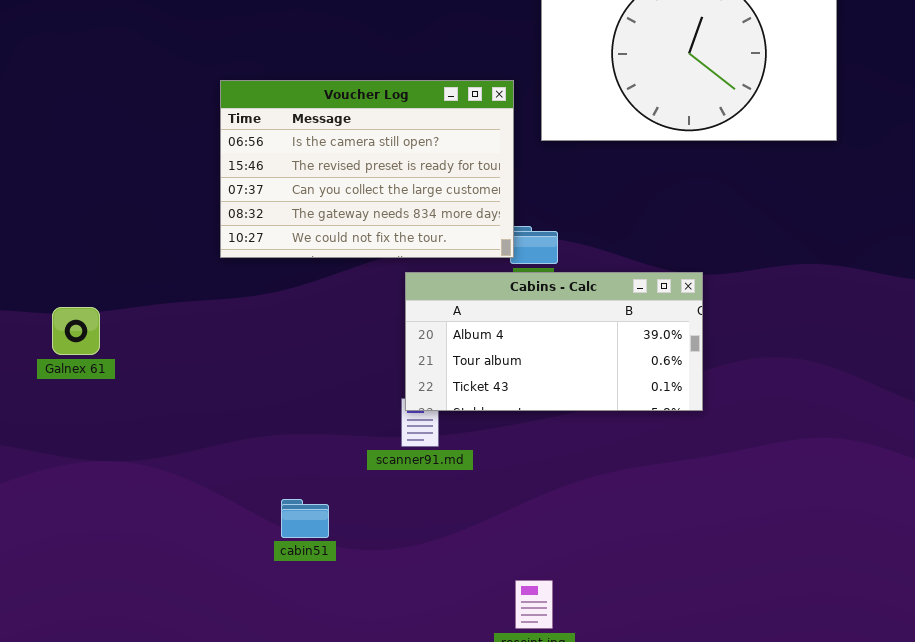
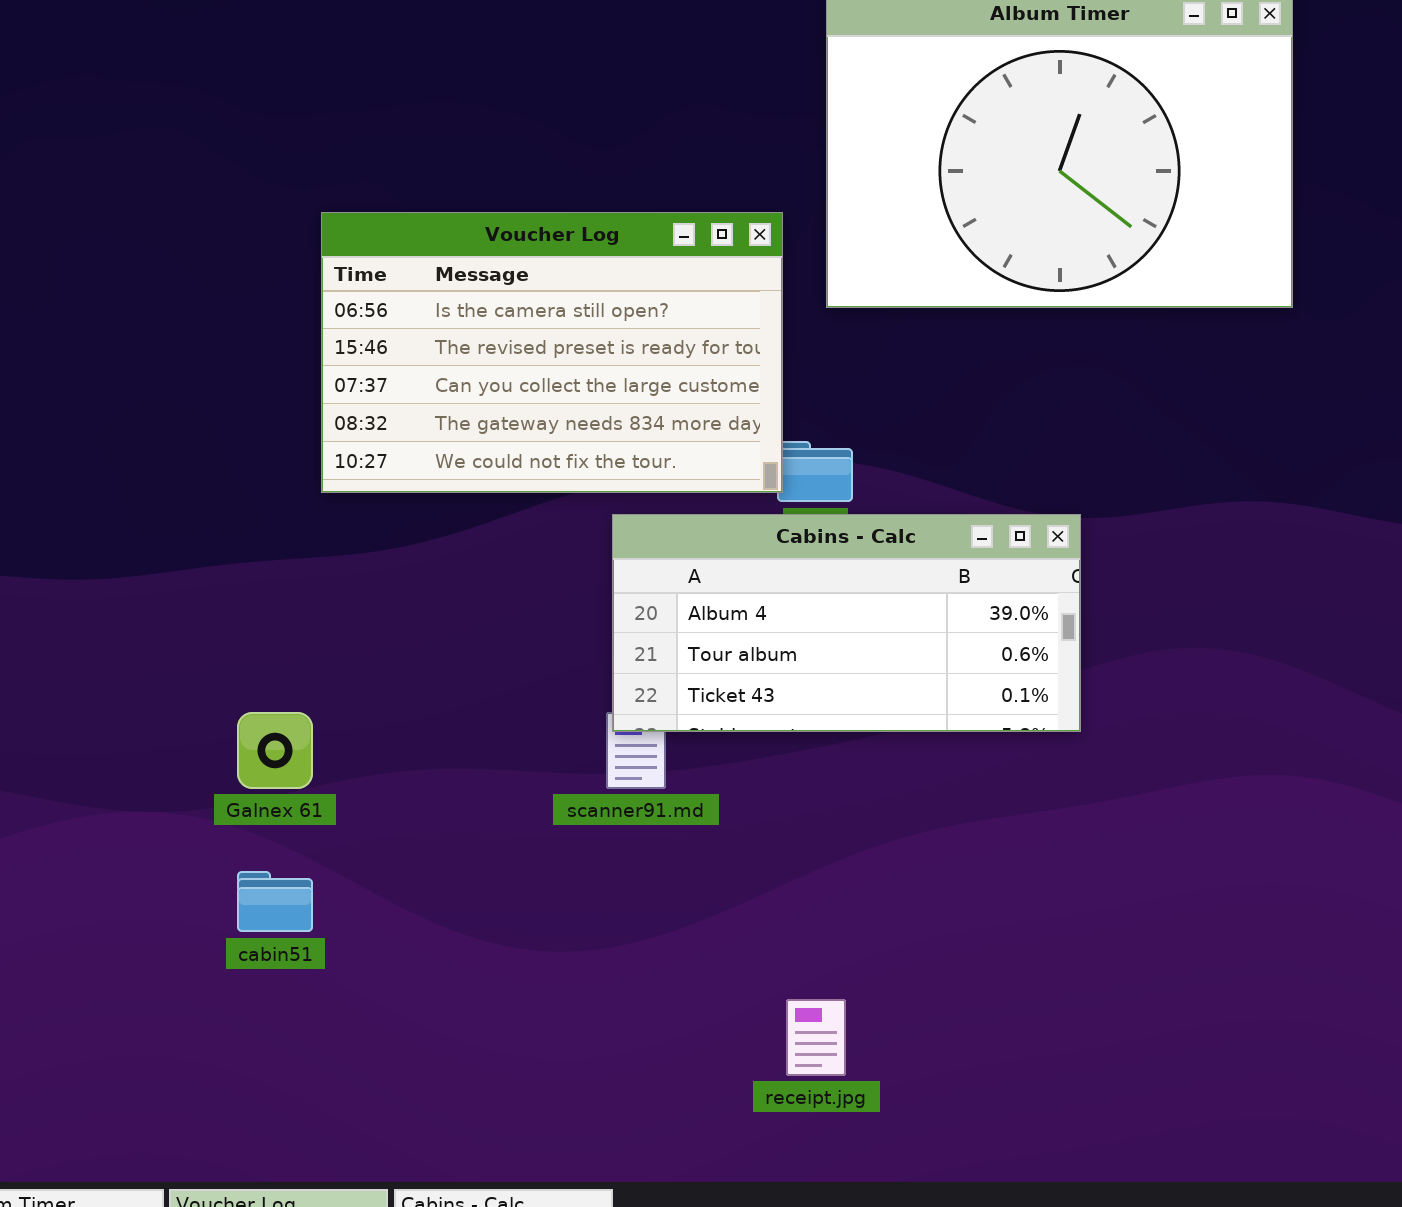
Galnex 61: [52,307,100,355] -> [237,712,313,789], moved
cabin51: [281,499,329,538] -> [237,871,313,932], moved

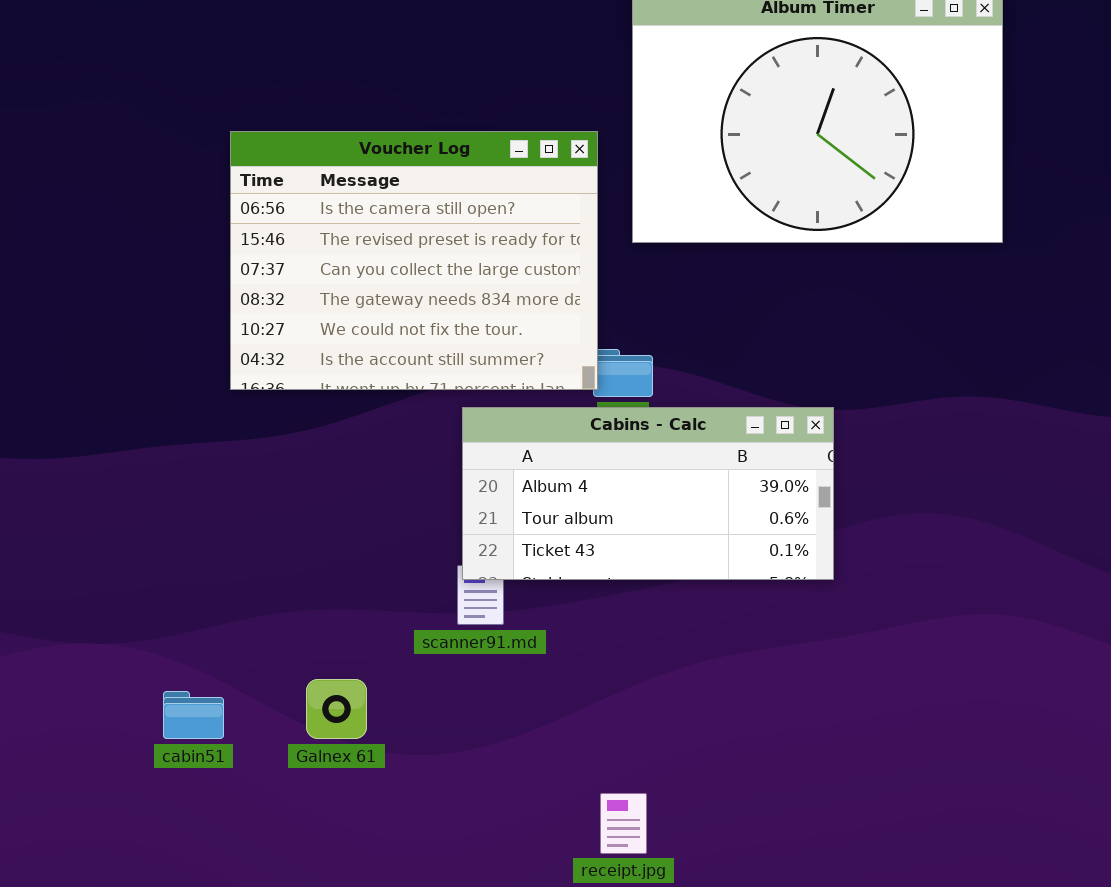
Voucher Log: [321,212,783,493] -> [230,131,598,390], resized
Galnex 61: [237,712,313,789] -> [306,679,367,739], moved

